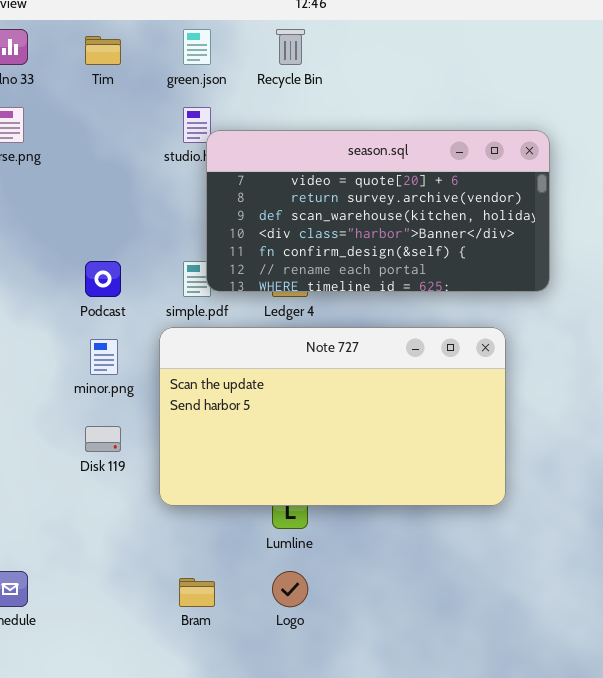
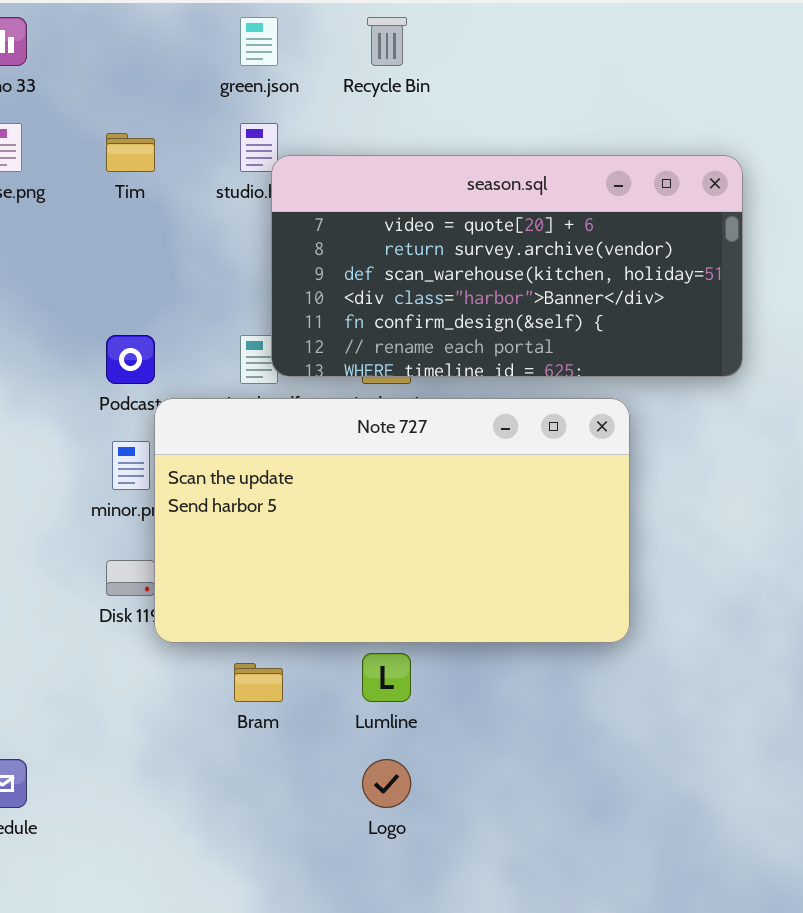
Tim: [85,36,121,65] -> [106,133,155,172], moved
Note 727: [159,327,506,506] -> [154,398,630,643], moved
Bram: [179,578,215,607] -> [234,663,283,702], moved

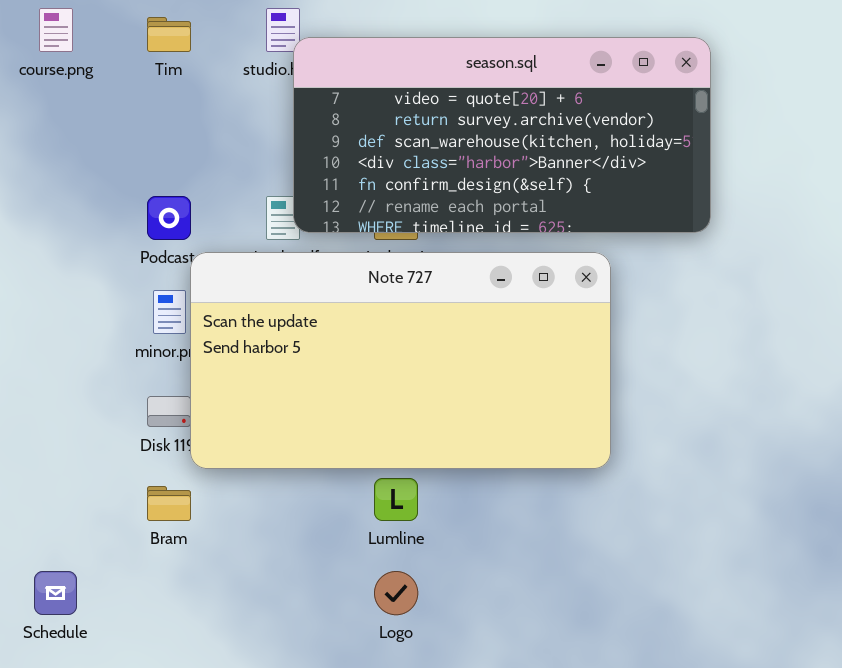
Bram: [234,663,283,702] -> [147,486,191,521], moved

